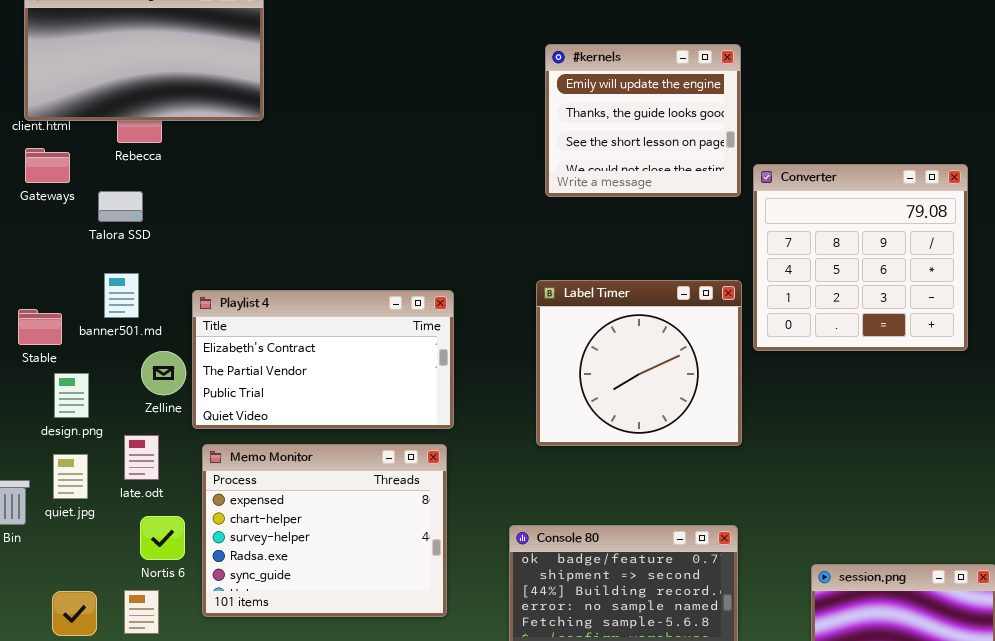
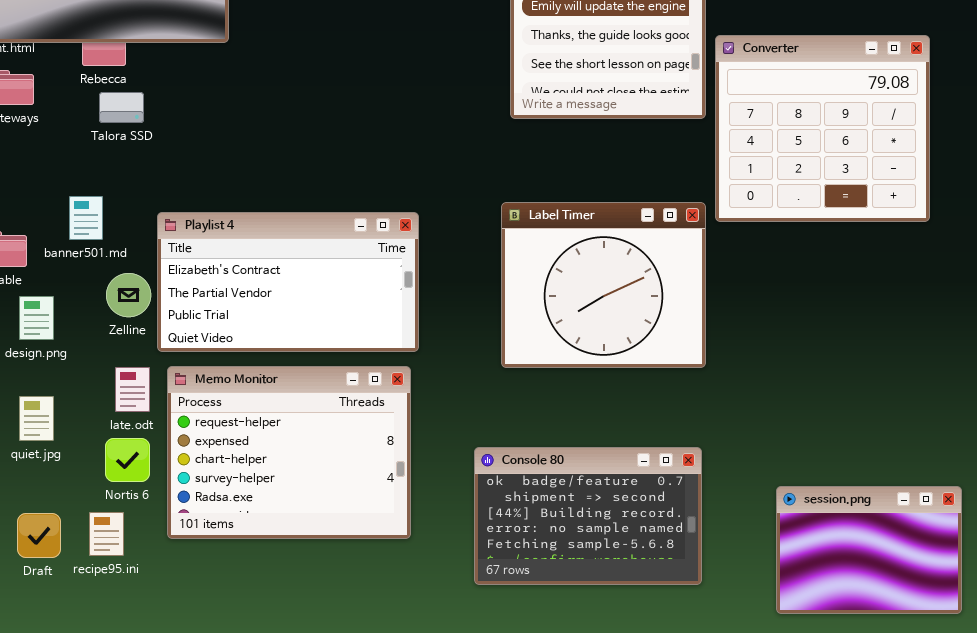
Converter: [753,164,968,351] -> [715,35,930,222], moved
Talora SSD: [98,191,143,222] -> [99,92,144,123], moved
late.odt: [124,435,159,480] -> [115,367,150,412], moved
Memo Monitor: [202,444,447,617] -> [167,366,411,539], scrolled up 1 row
quiet.jpg: [53,454,88,499] -> [19,396,54,441], moved

